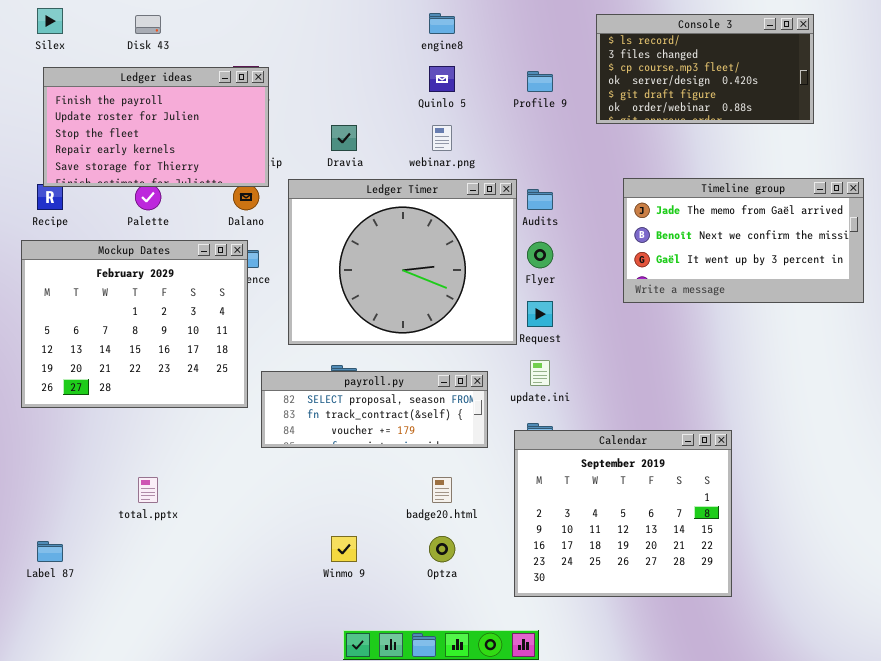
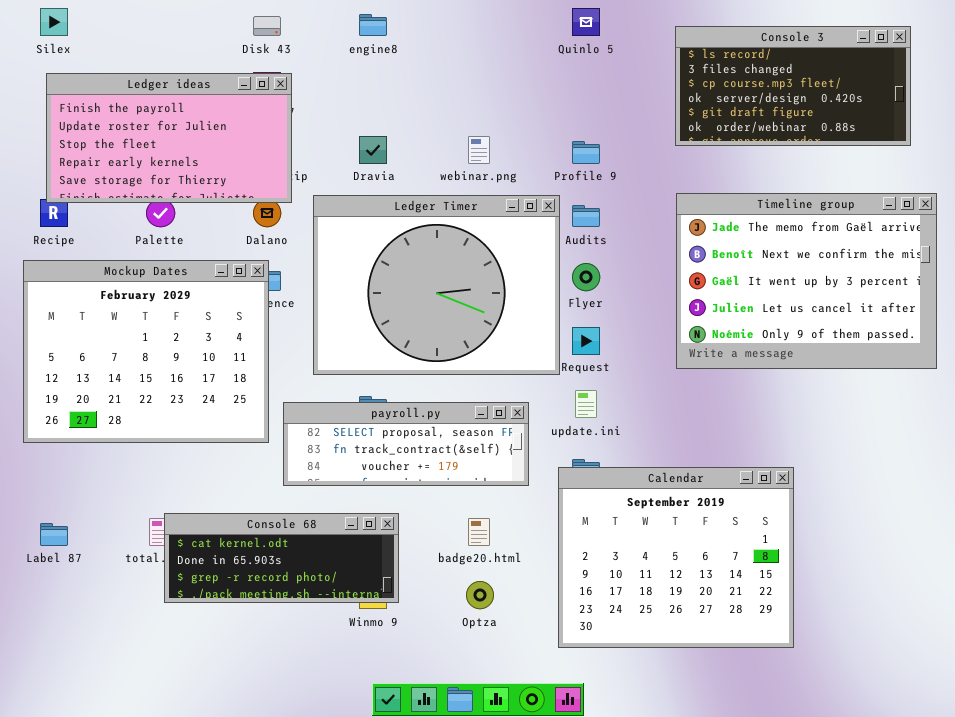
engine8: [429,13,455,34] -> [359,14,387,36], moved
Console 3: [596,14,814,124] -> [675,26,911,146], moved
Disk 43: [135,15,161,34] -> [253,16,281,36], moved
Quinlo 5: [429,66,455,92] -> [572,8,600,36], moved
Profile 9: [527,71,553,92] -> [572,141,600,164], moved
Timeline group: [623,178,864,303] -> [676,193,937,369], resized
Console 68: none -> [164,513,399,603], opened
Label 87: [37,541,63,562] -> [40,523,68,546], moved

